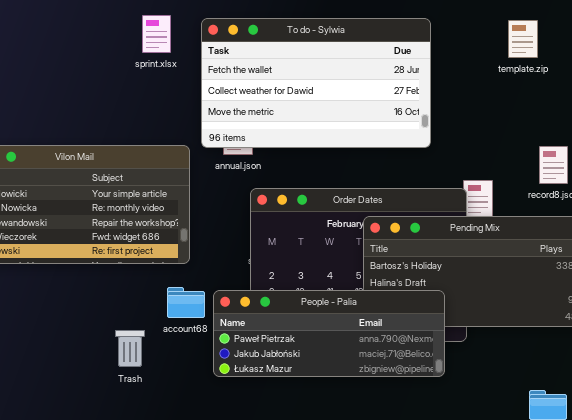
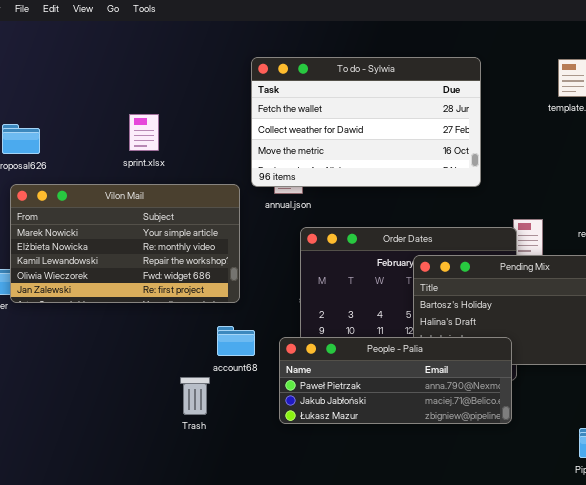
sprint.xlsx: [142,15,171,53] -> [129,114,159,151], moved
People - Palia: [213,290,445,377] -> [279,337,512,424], moved
Trash: [115,330,145,367] -> [180,377,210,415], moved

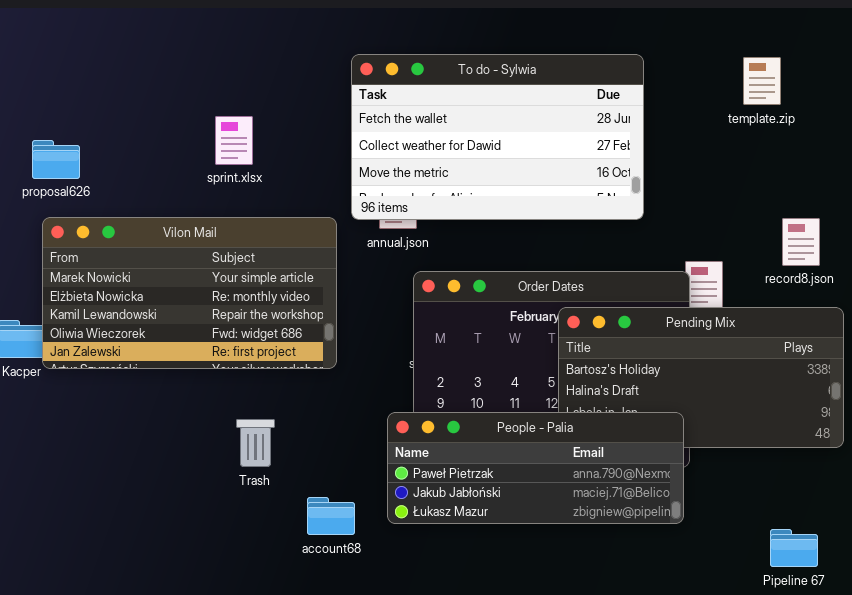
sprint.xlsx: [129,114,159,151] -> [215,116,253,165], moved
account68: [217,326,255,356] -> [307,497,355,535], moved
Trash: [180,377,210,415] -> [236,419,275,467], moved

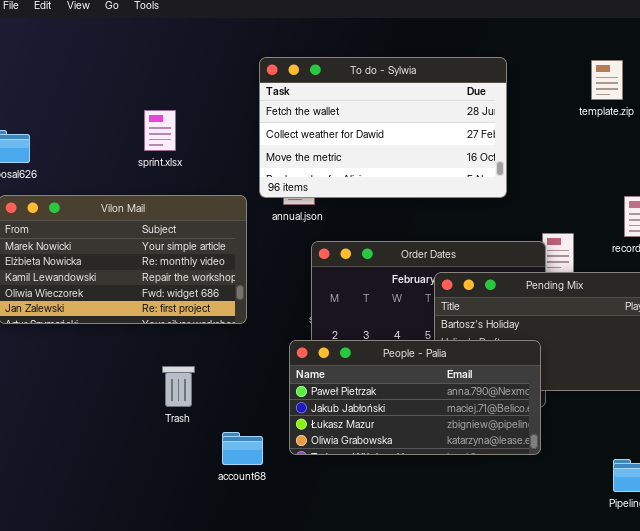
People - Palia: [387,412,684,524] -> [289,340,541,455], resized

